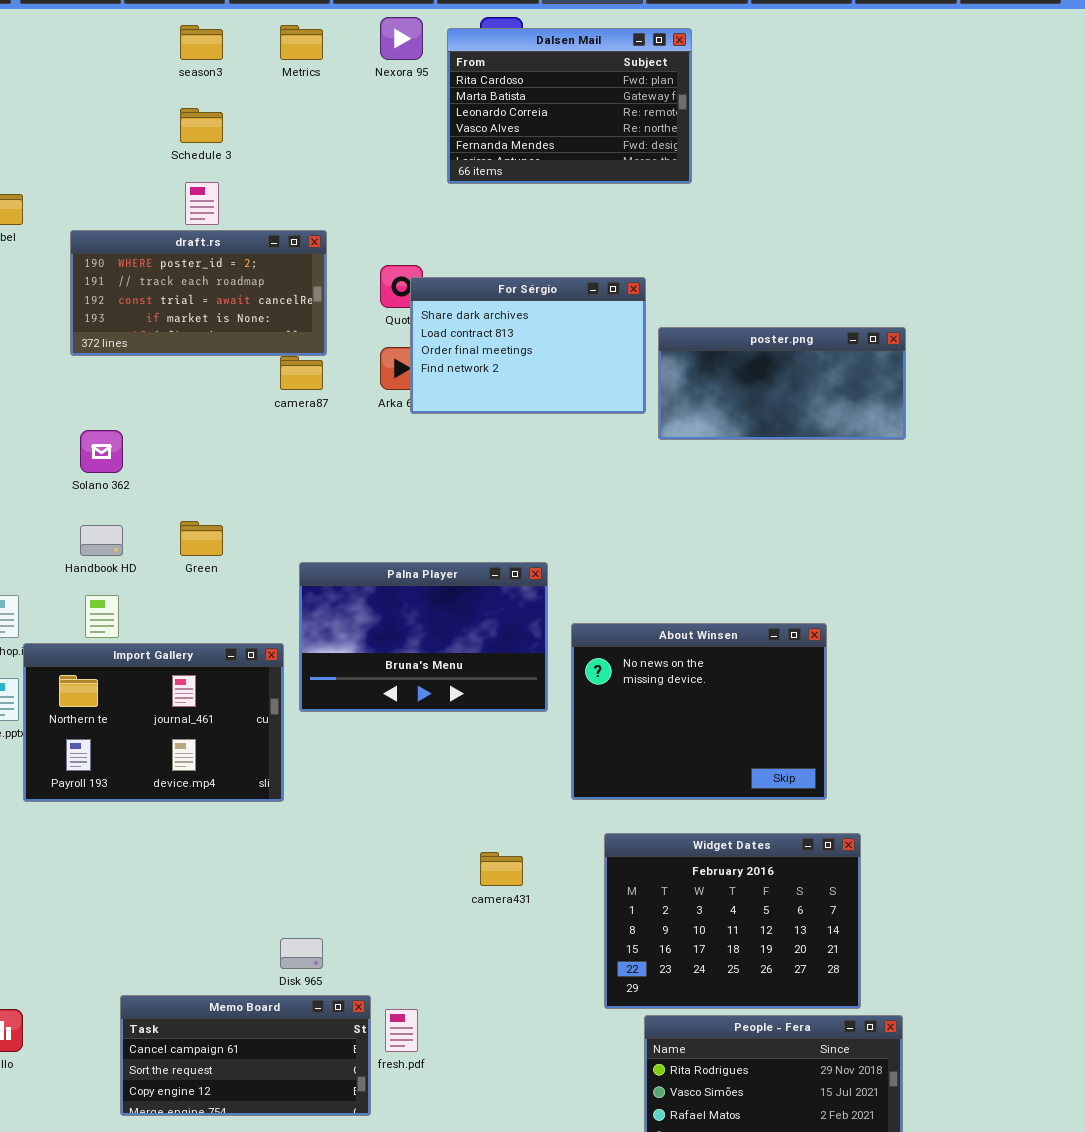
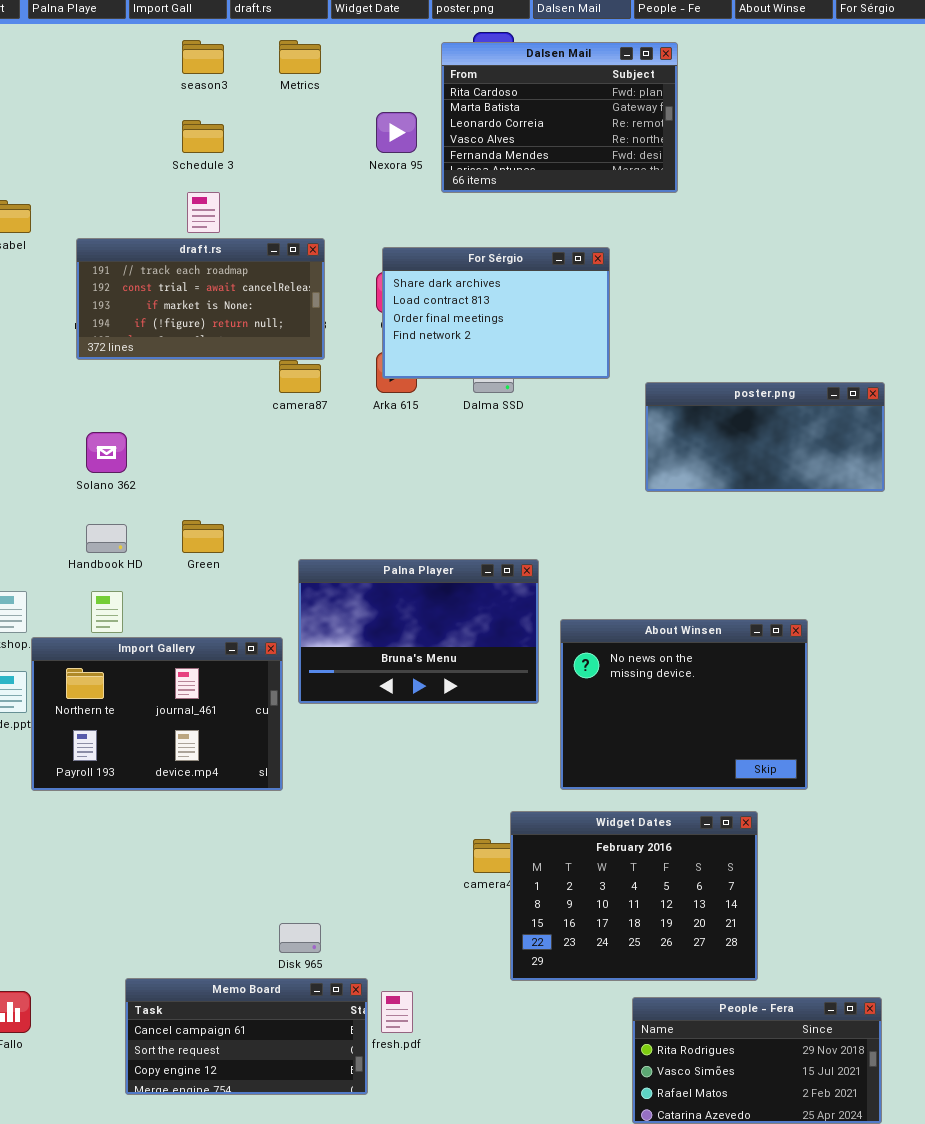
Nexora 95: [380,17,423,60] -> [376,112,417,153], moved
draft.rs: [70,230,327,356] -> [76,238,325,360], scrolled down 1 row
For Sérgio: [410,277,646,414] -> [382,247,610,379], moved
poster.png: [658,327,906,440] -> [645,382,885,492], moved
Widget Dates: [604,833,861,1009] -> [510,811,758,981], moved

